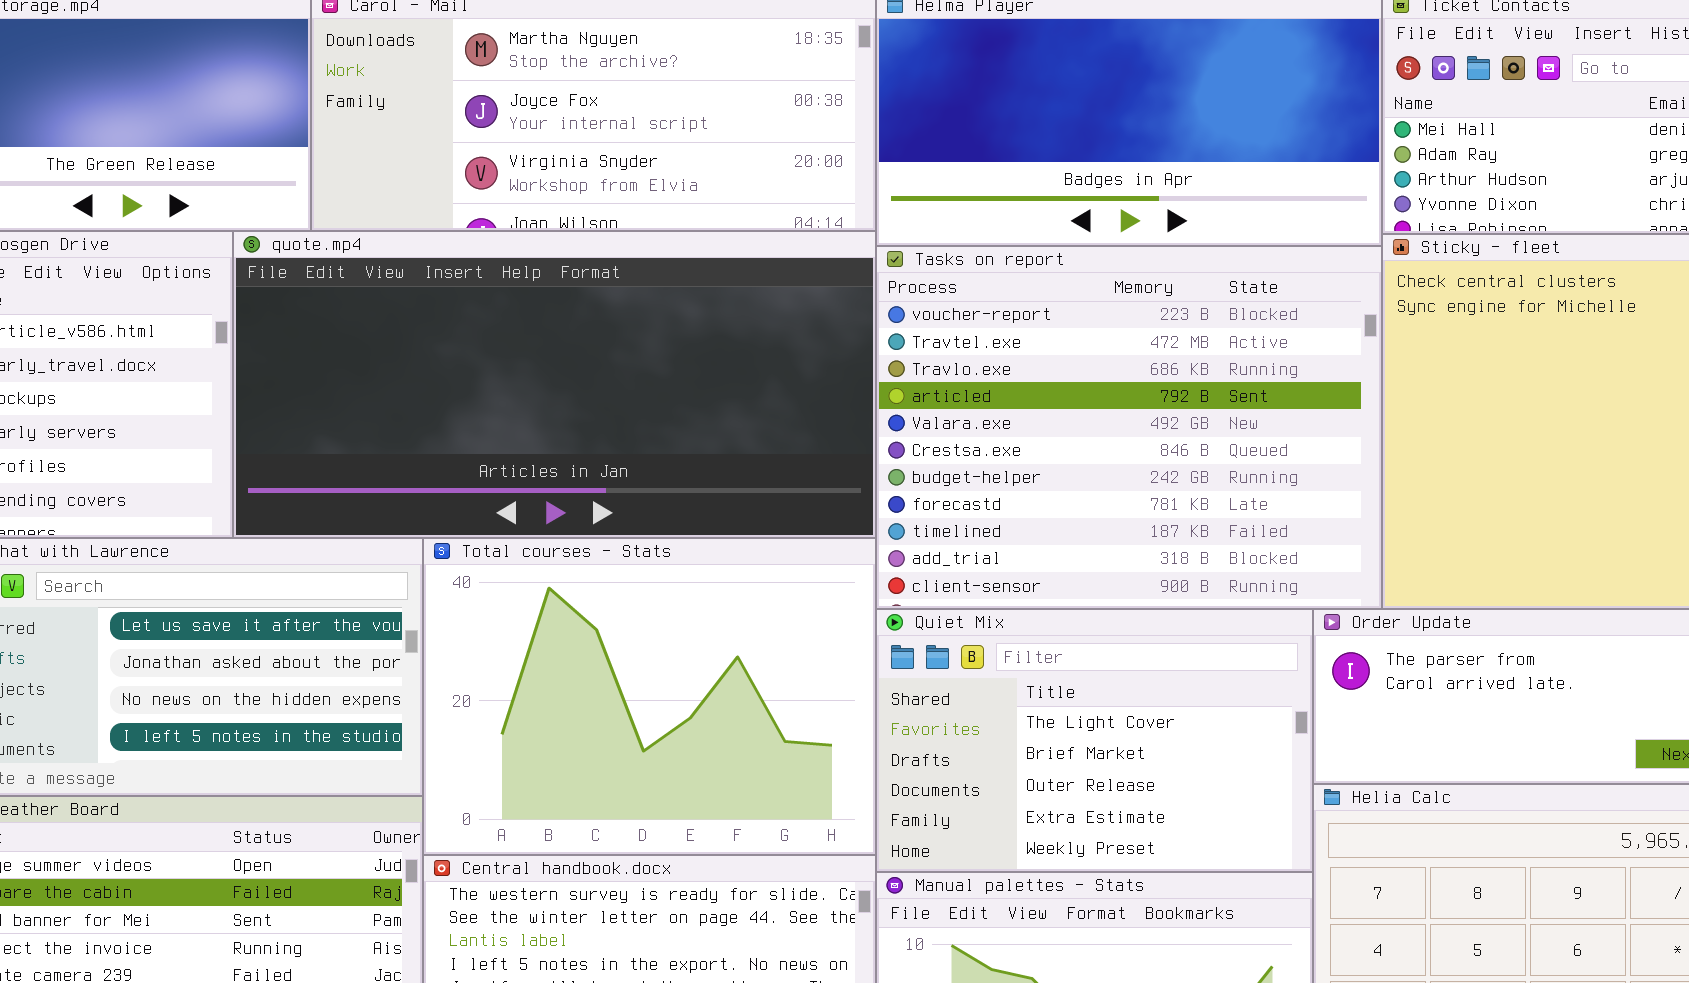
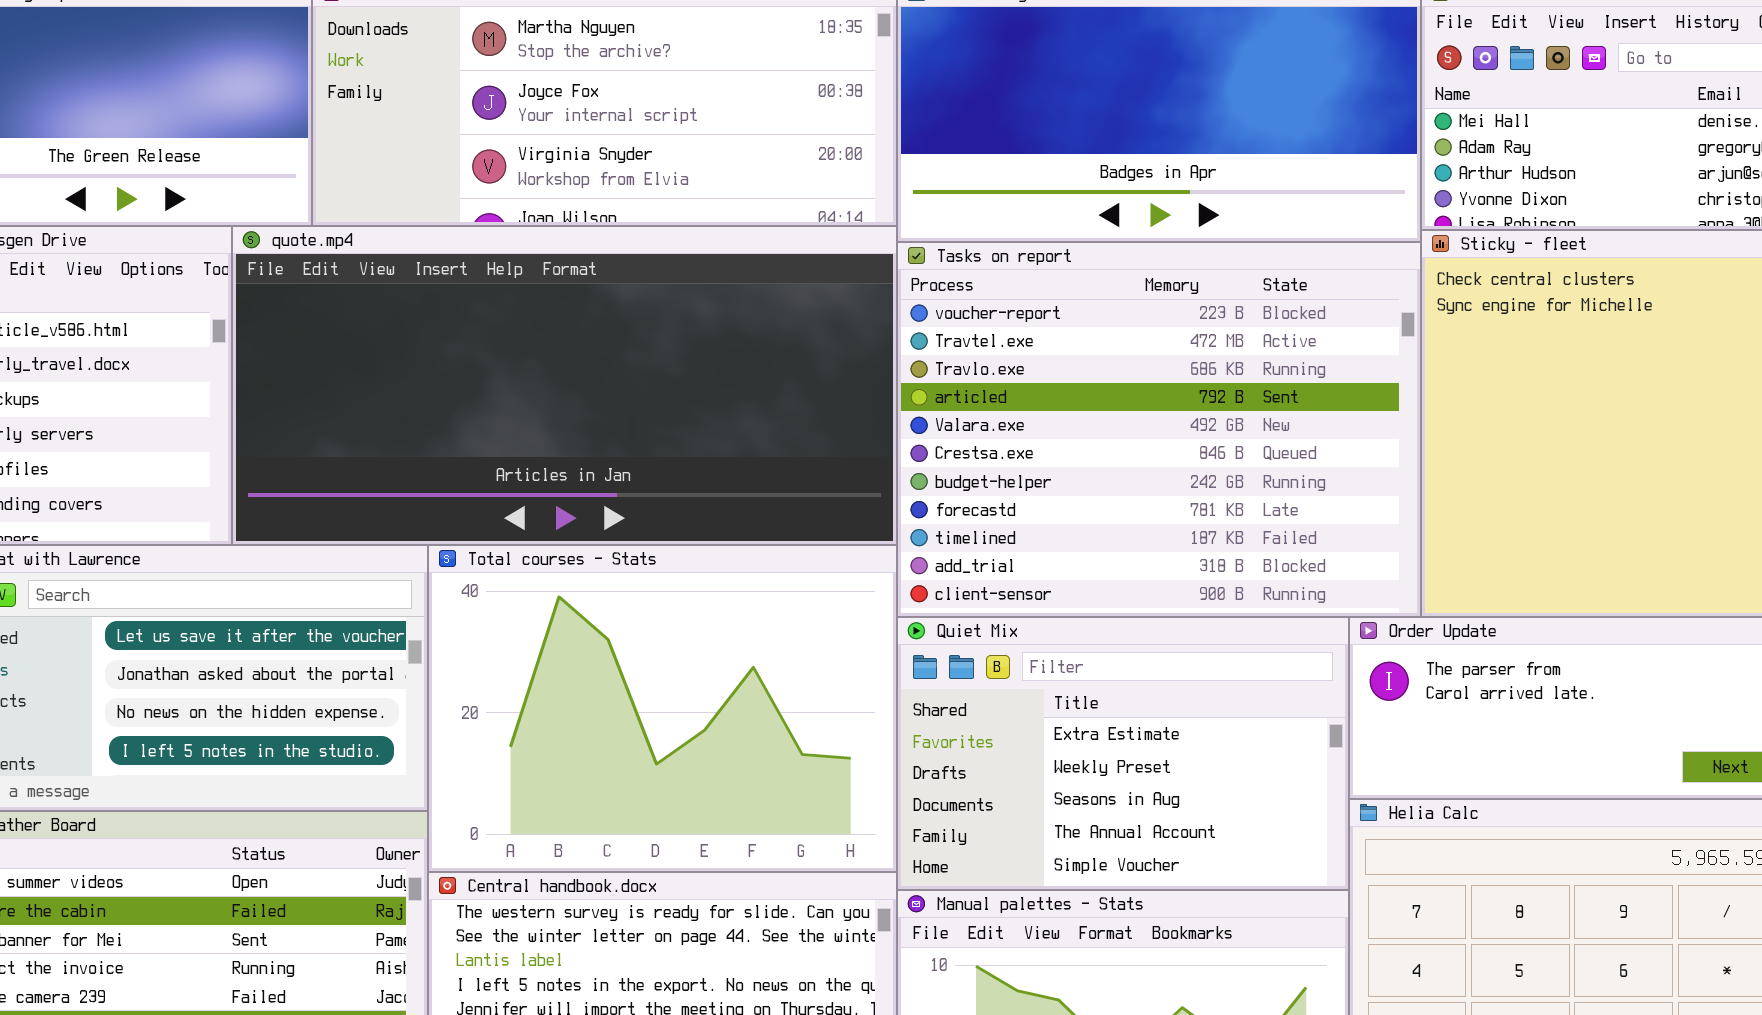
Quiet Mix: [876,609,1313,872] -> [897,617,1349,890], scrolled down 3 rows

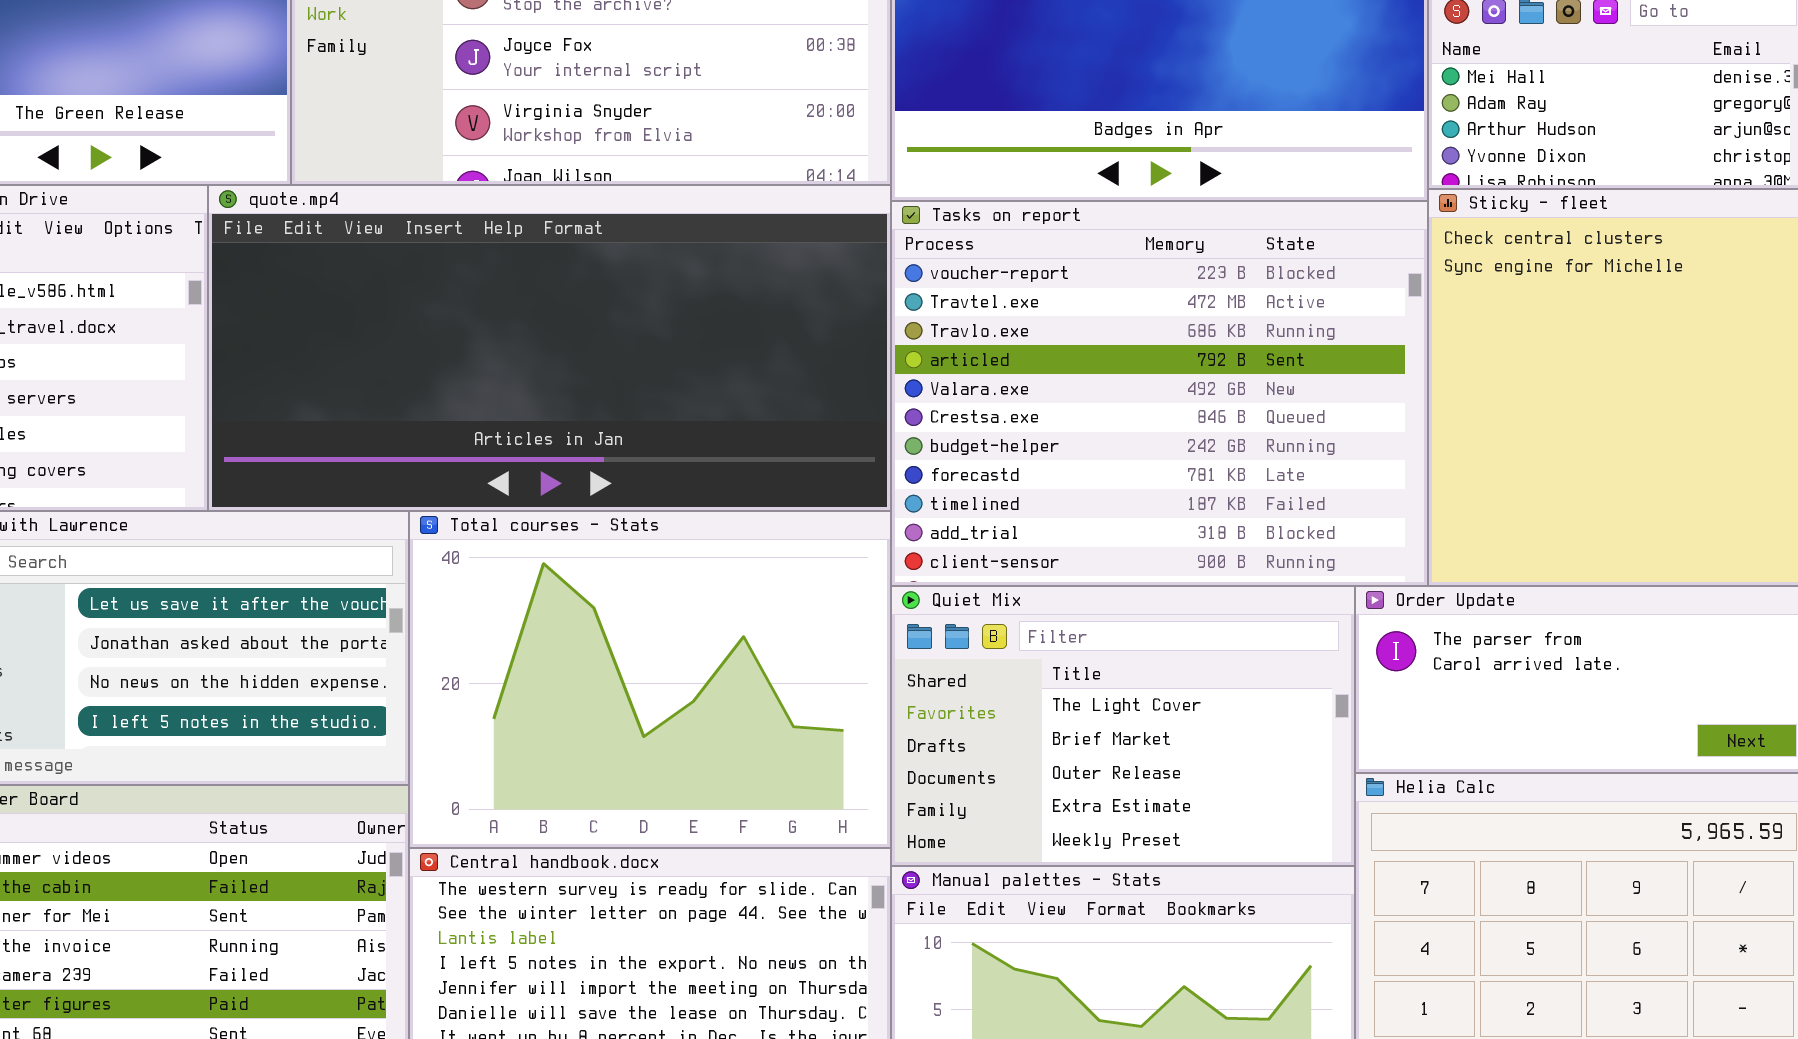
Quiet Mix: [897,617,1349,890] -> [891,586,1355,866], scrolled up 3 rows

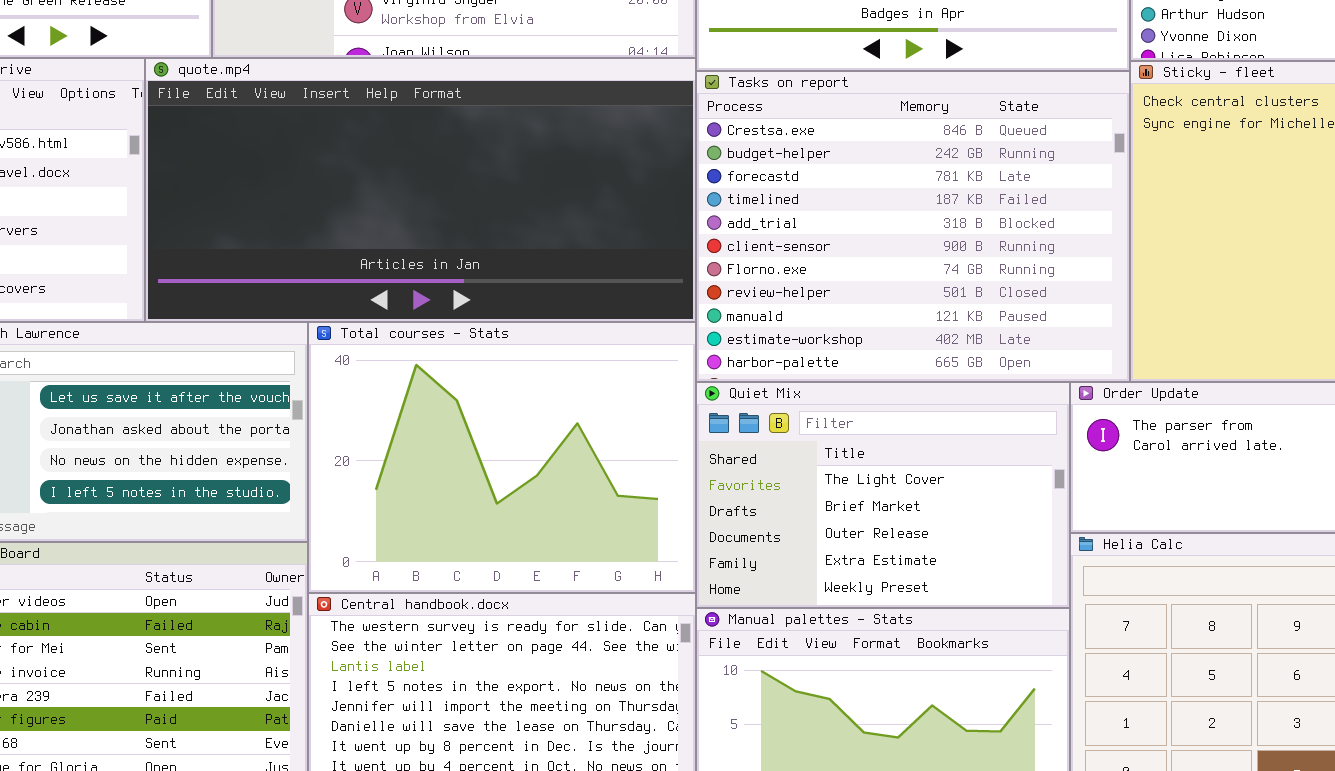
Tasks on report: [891,201,1428,586] -> [696,71,1130,382], scrolled down 5 rows

